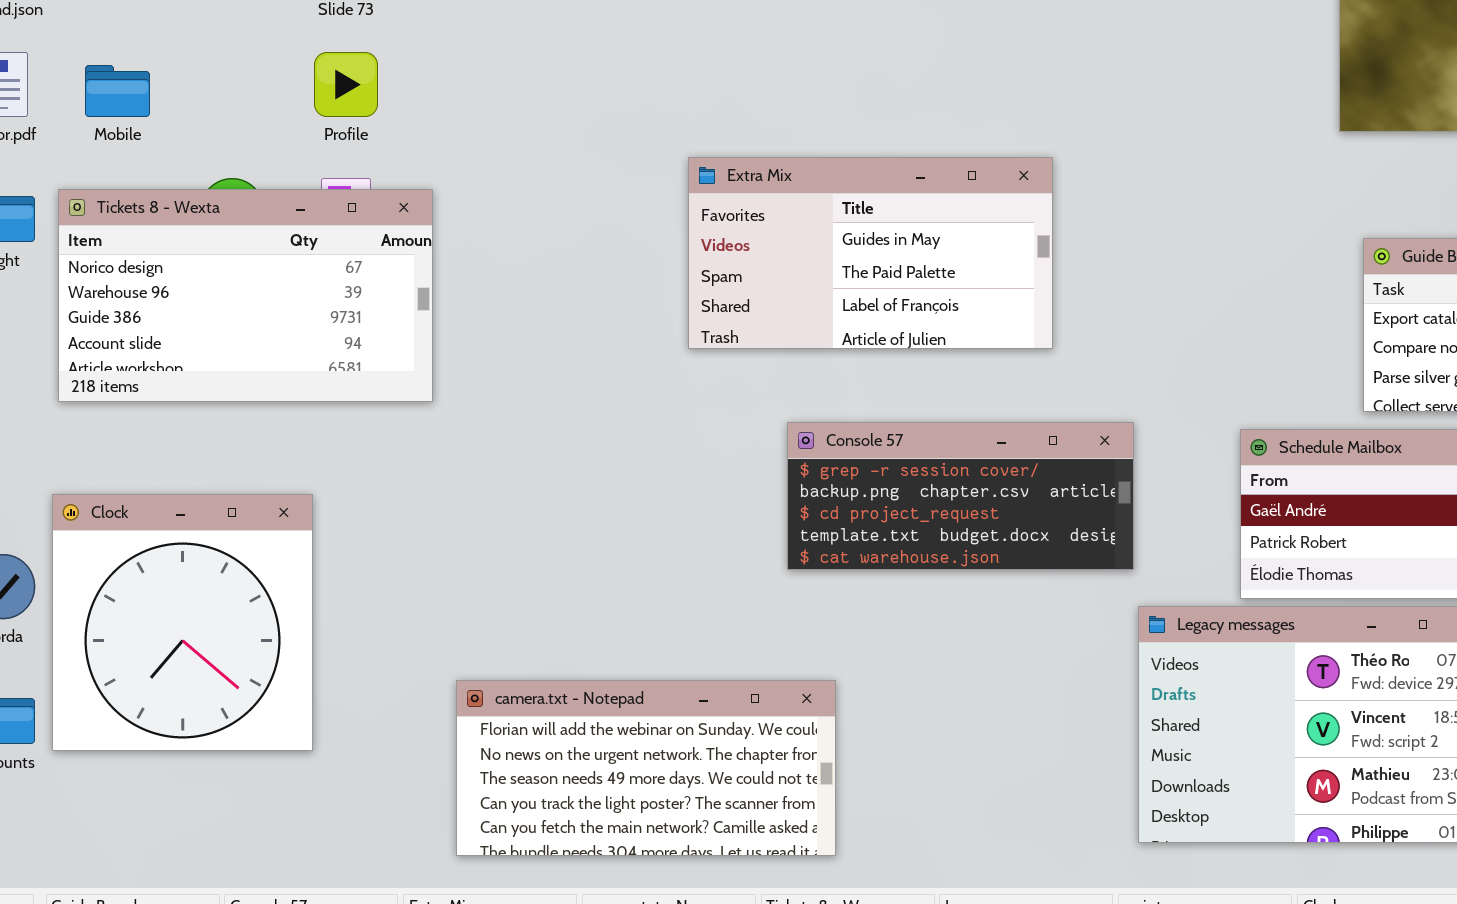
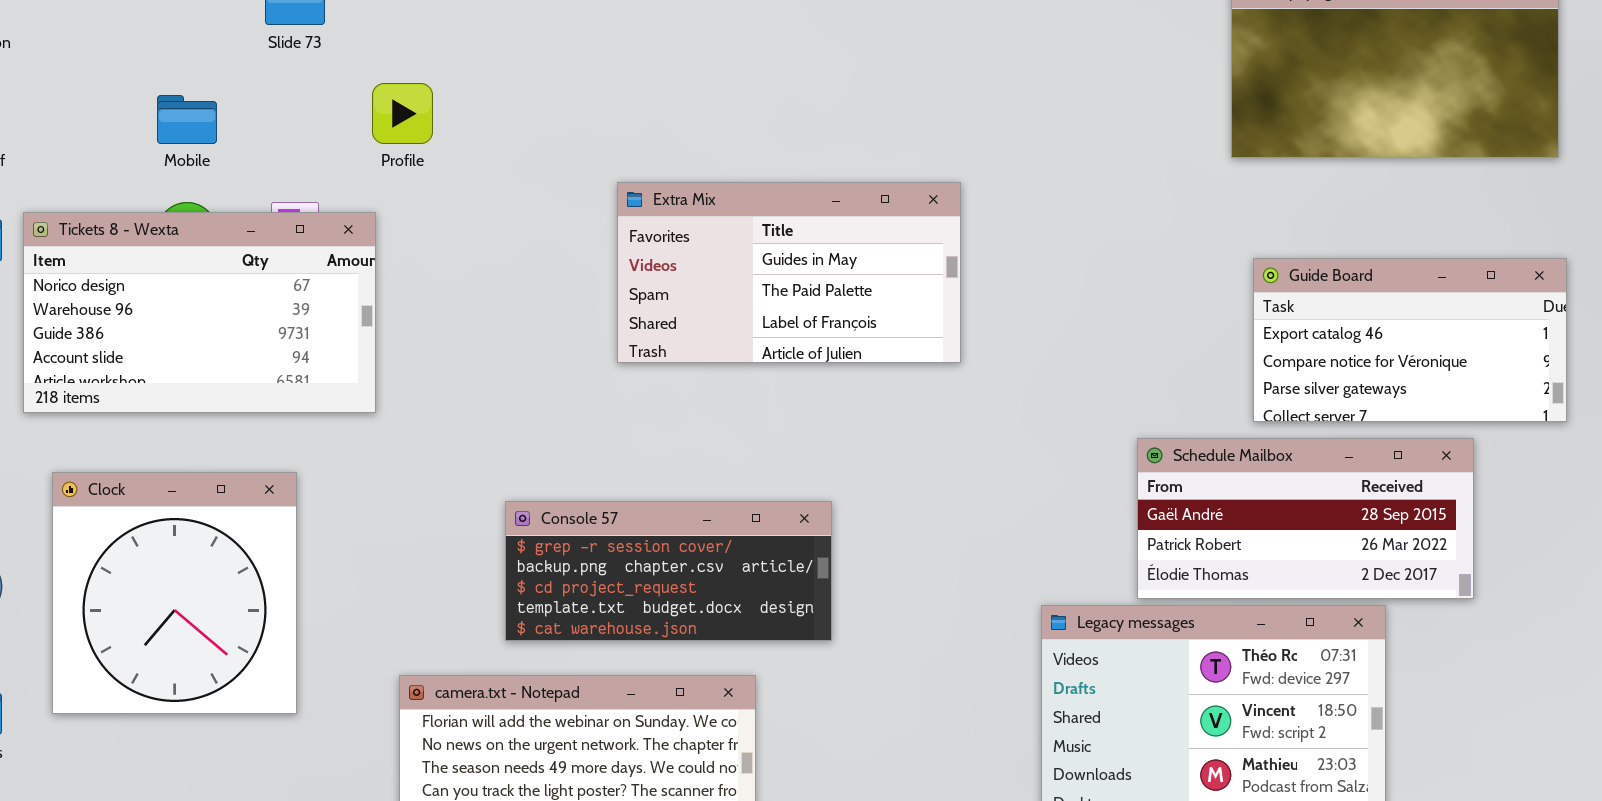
Profile: [314,52,378,117] -> [372,83,433,144], moved
Mobile: [85,65,150,117] -> [157,95,217,144], moved
Console 57: [787,422,1134,570] -> [505,501,832,641], moved
Clock: [52,494,313,751] -> [52,472,297,714], moved

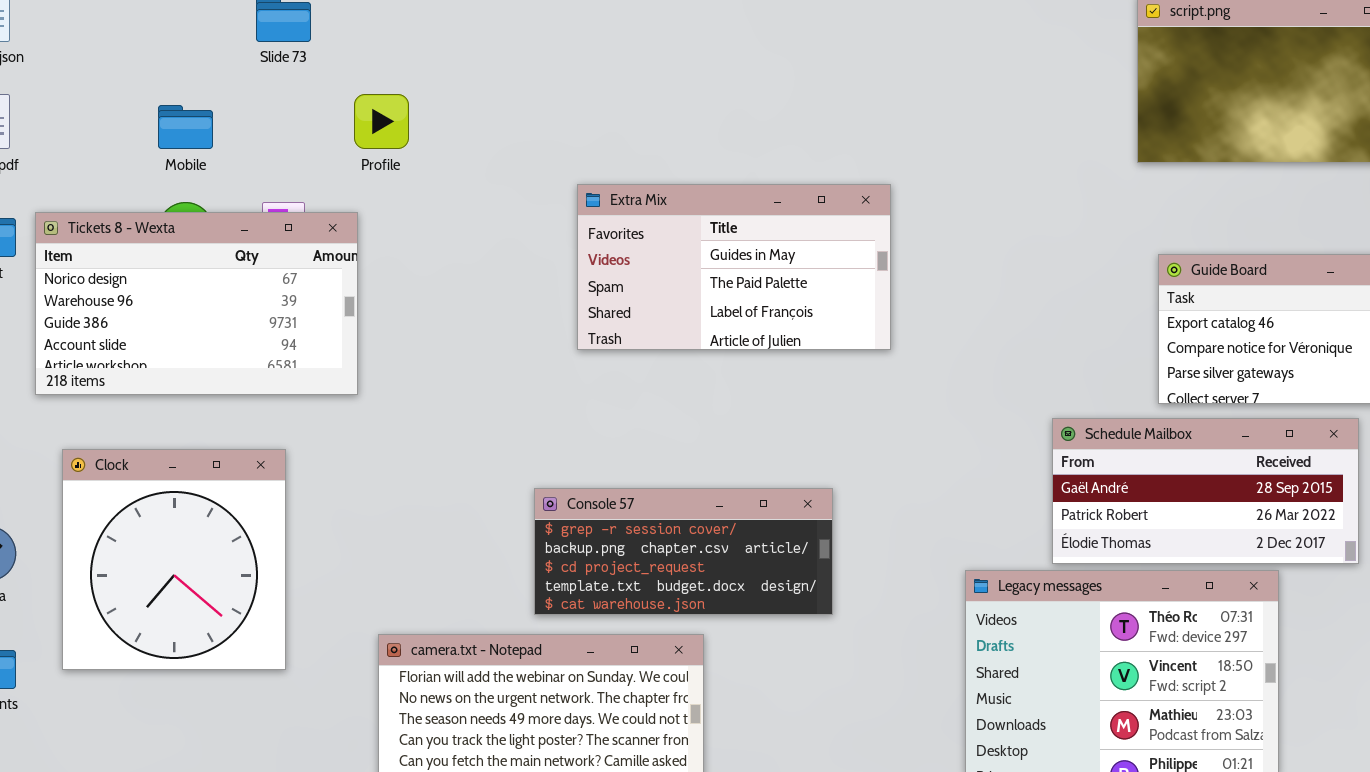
Console 57: [505,501,832,641] -> [534,488,833,615], moved

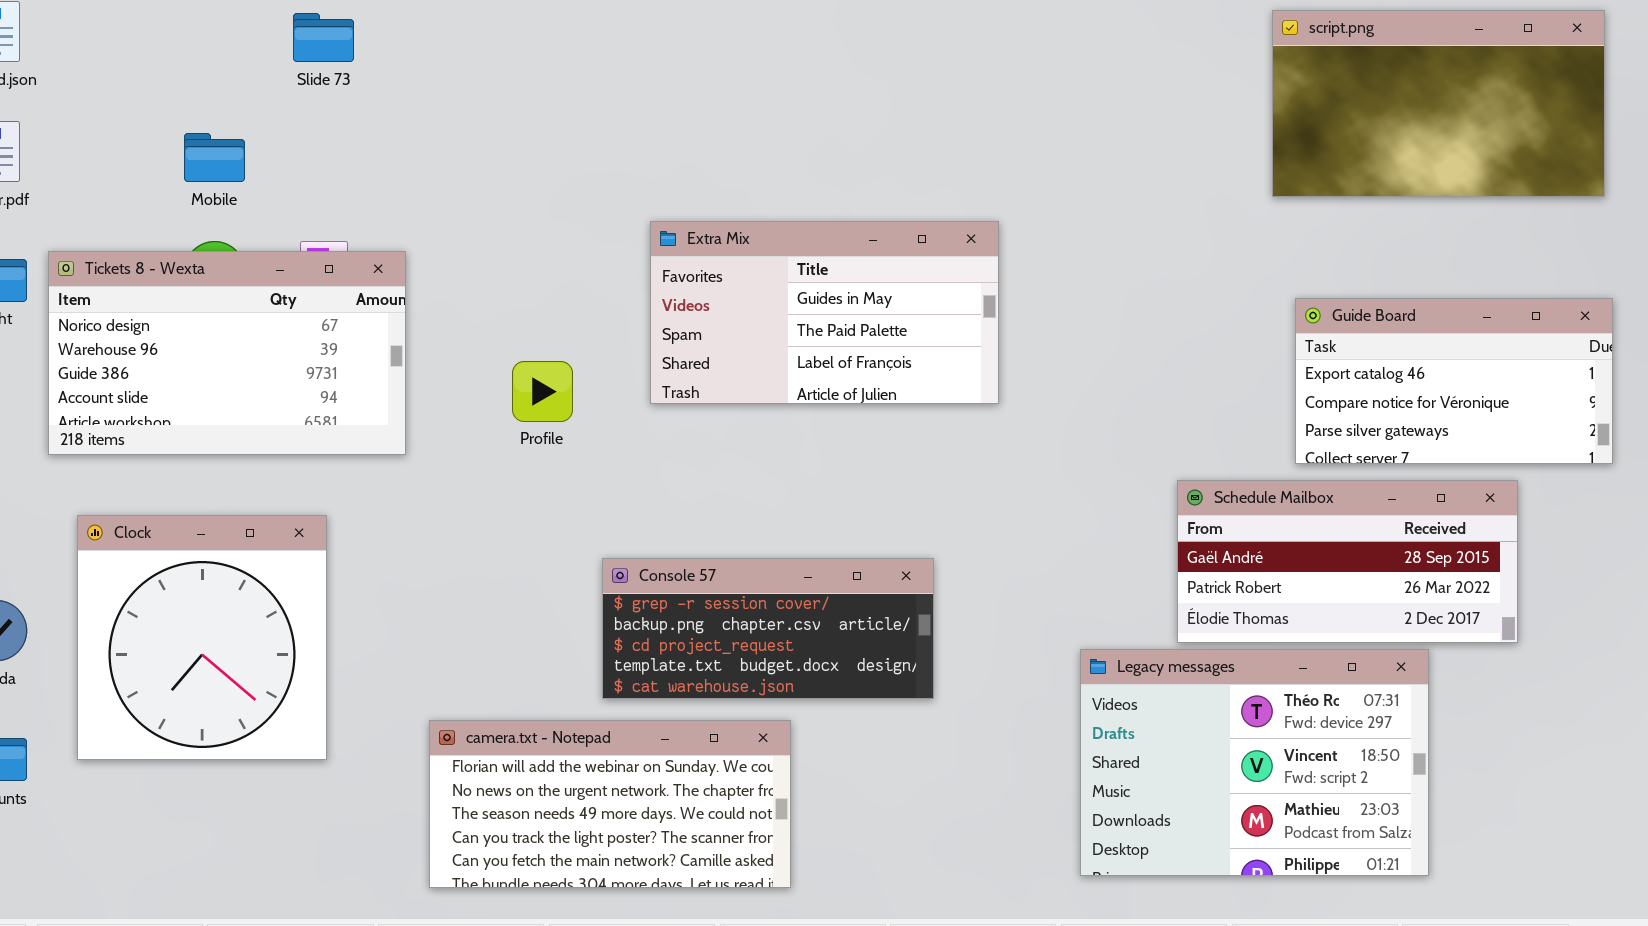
Profile: [354,94,409,149] -> [512,361,573,422], moved

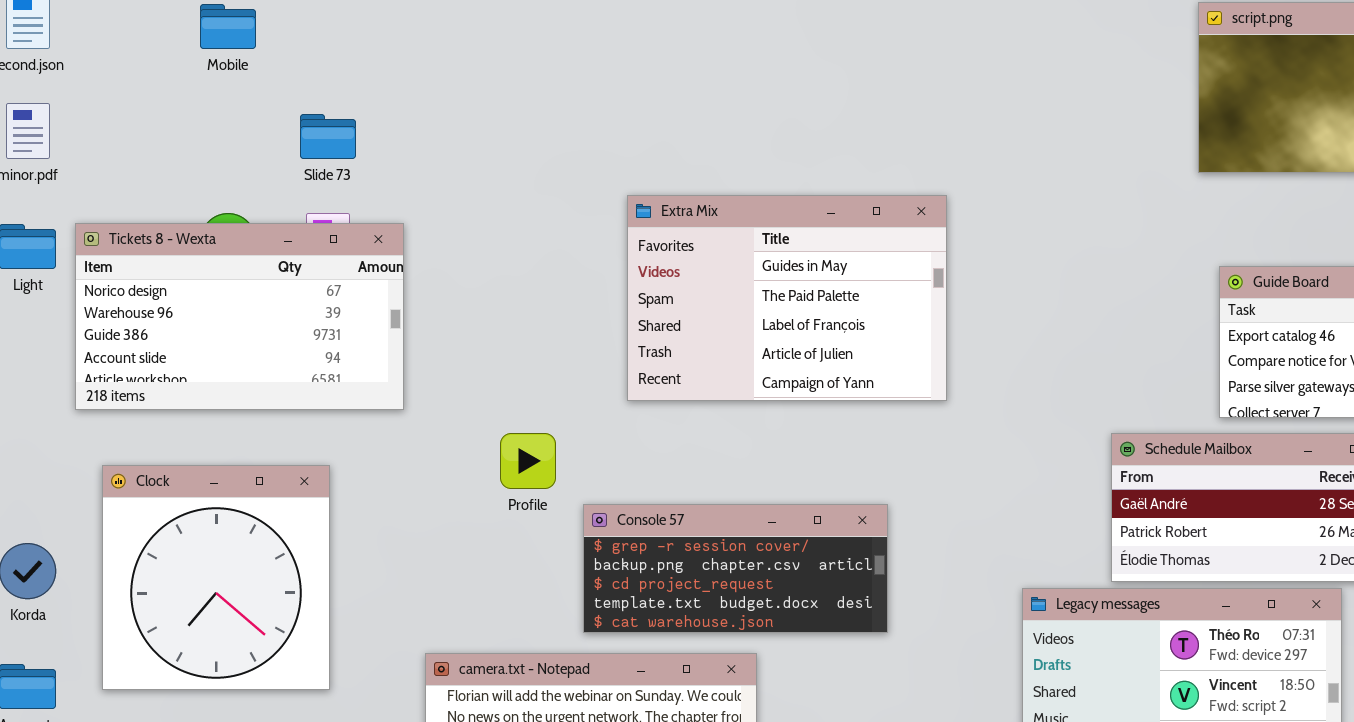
Slide 73: [293,13,354,62] -> [300,114,356,159], moved
Mobile: [184,133,245,182] -> [200,4,256,49], moved
Extra Mix: [650,221,999,404] -> [627,195,947,401], resized
Profile: [512,361,573,422] -> [500,433,556,489], moved

